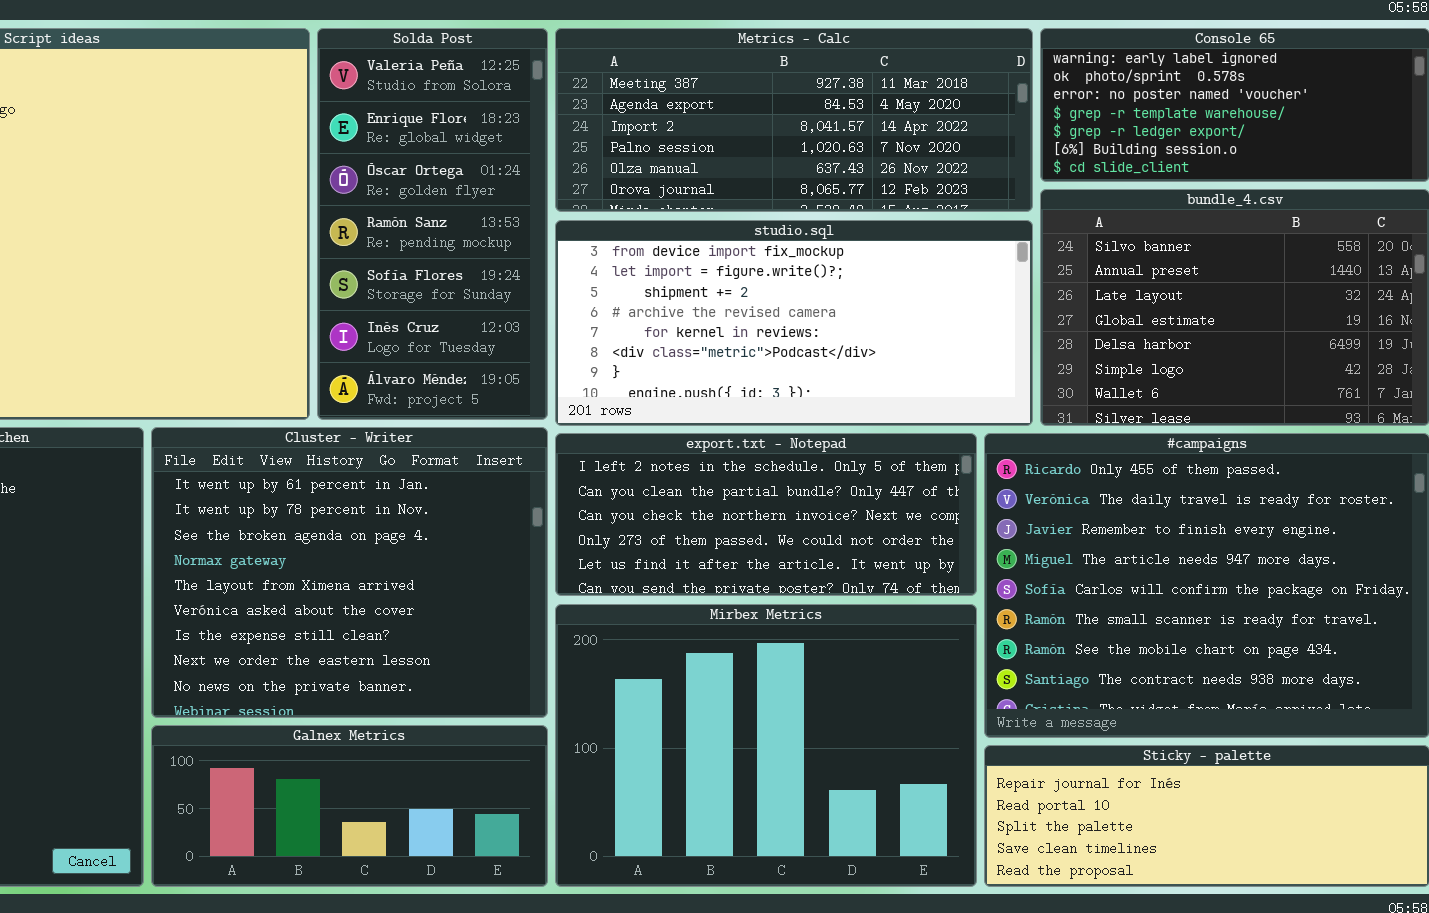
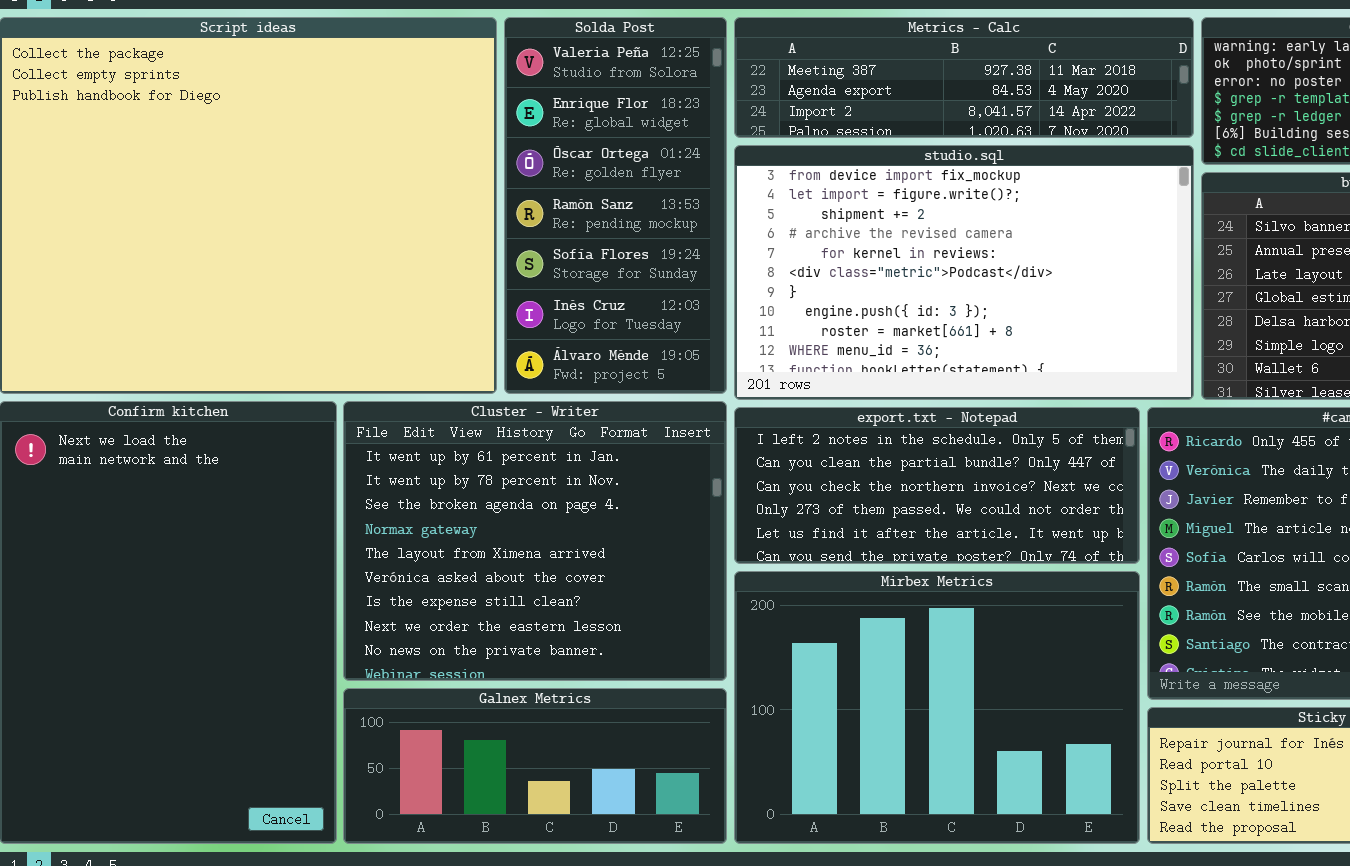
Metrics - Calc: [555,28,1033,212] -> [734,17,1194,138], resized
studio.sql: [555,220,1033,426] -> [734,145,1194,400], resized

